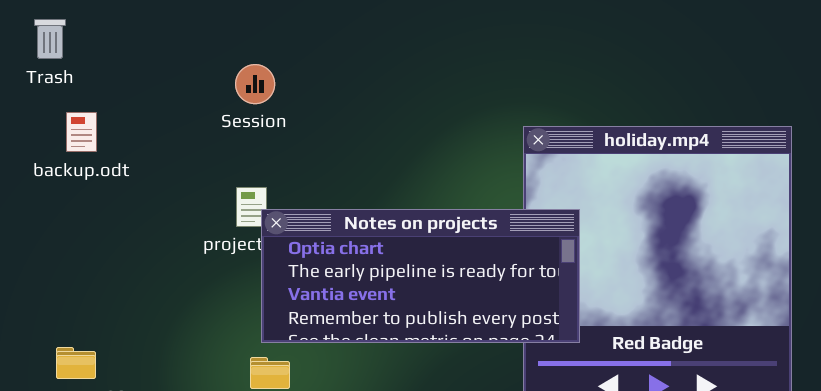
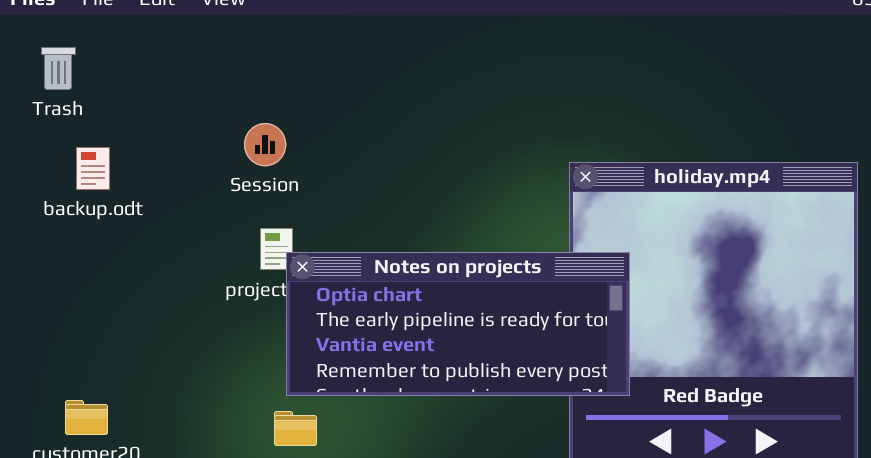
Session: [235,64,275,104] -> [244,123,286,166], moved

